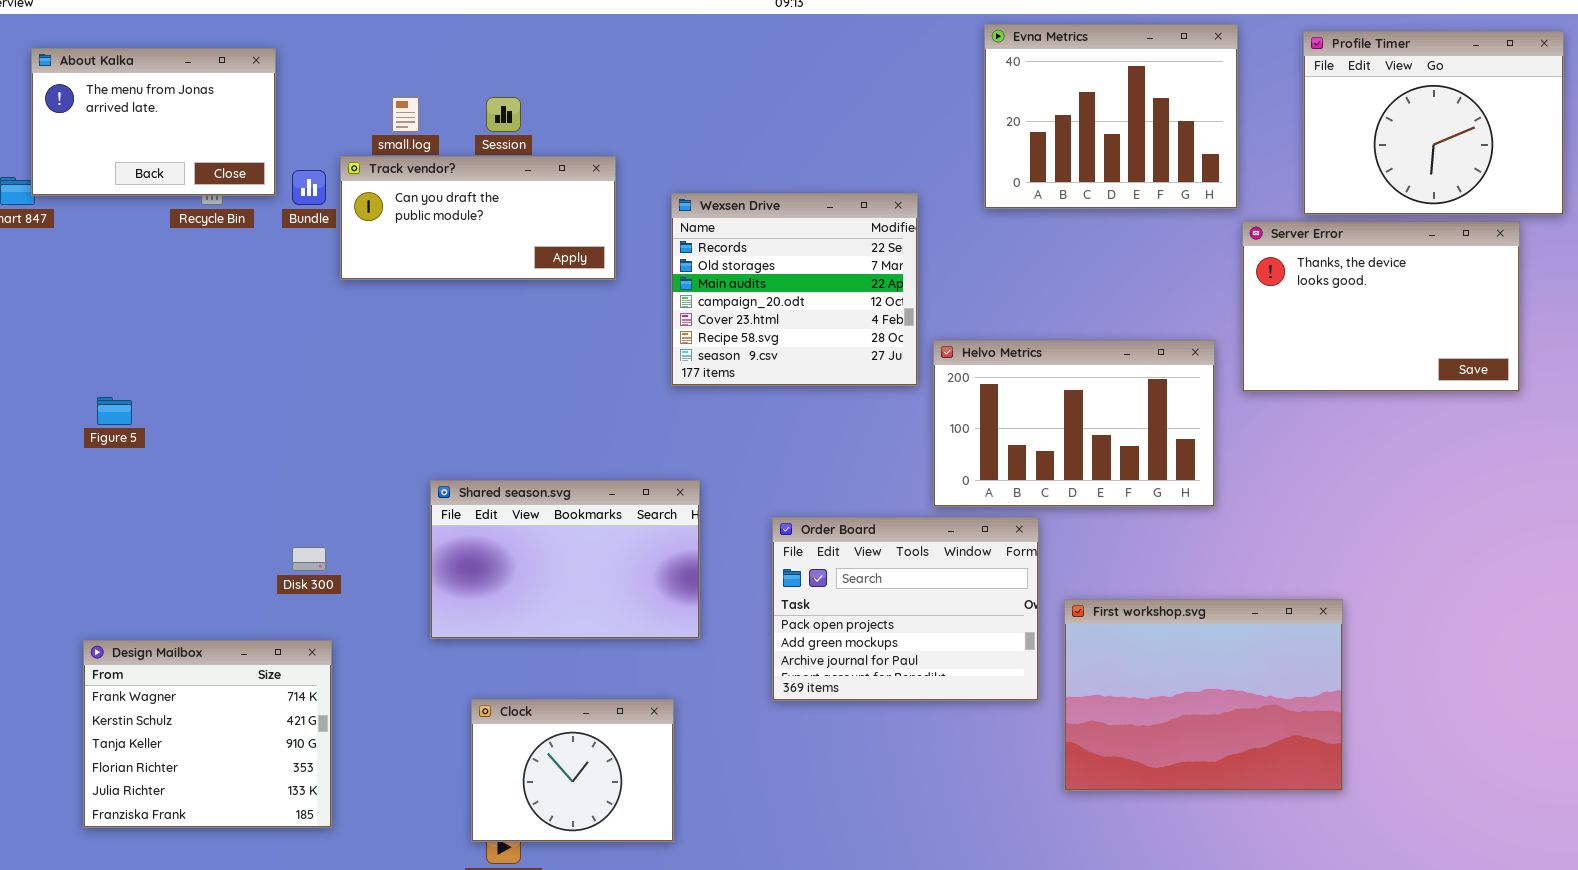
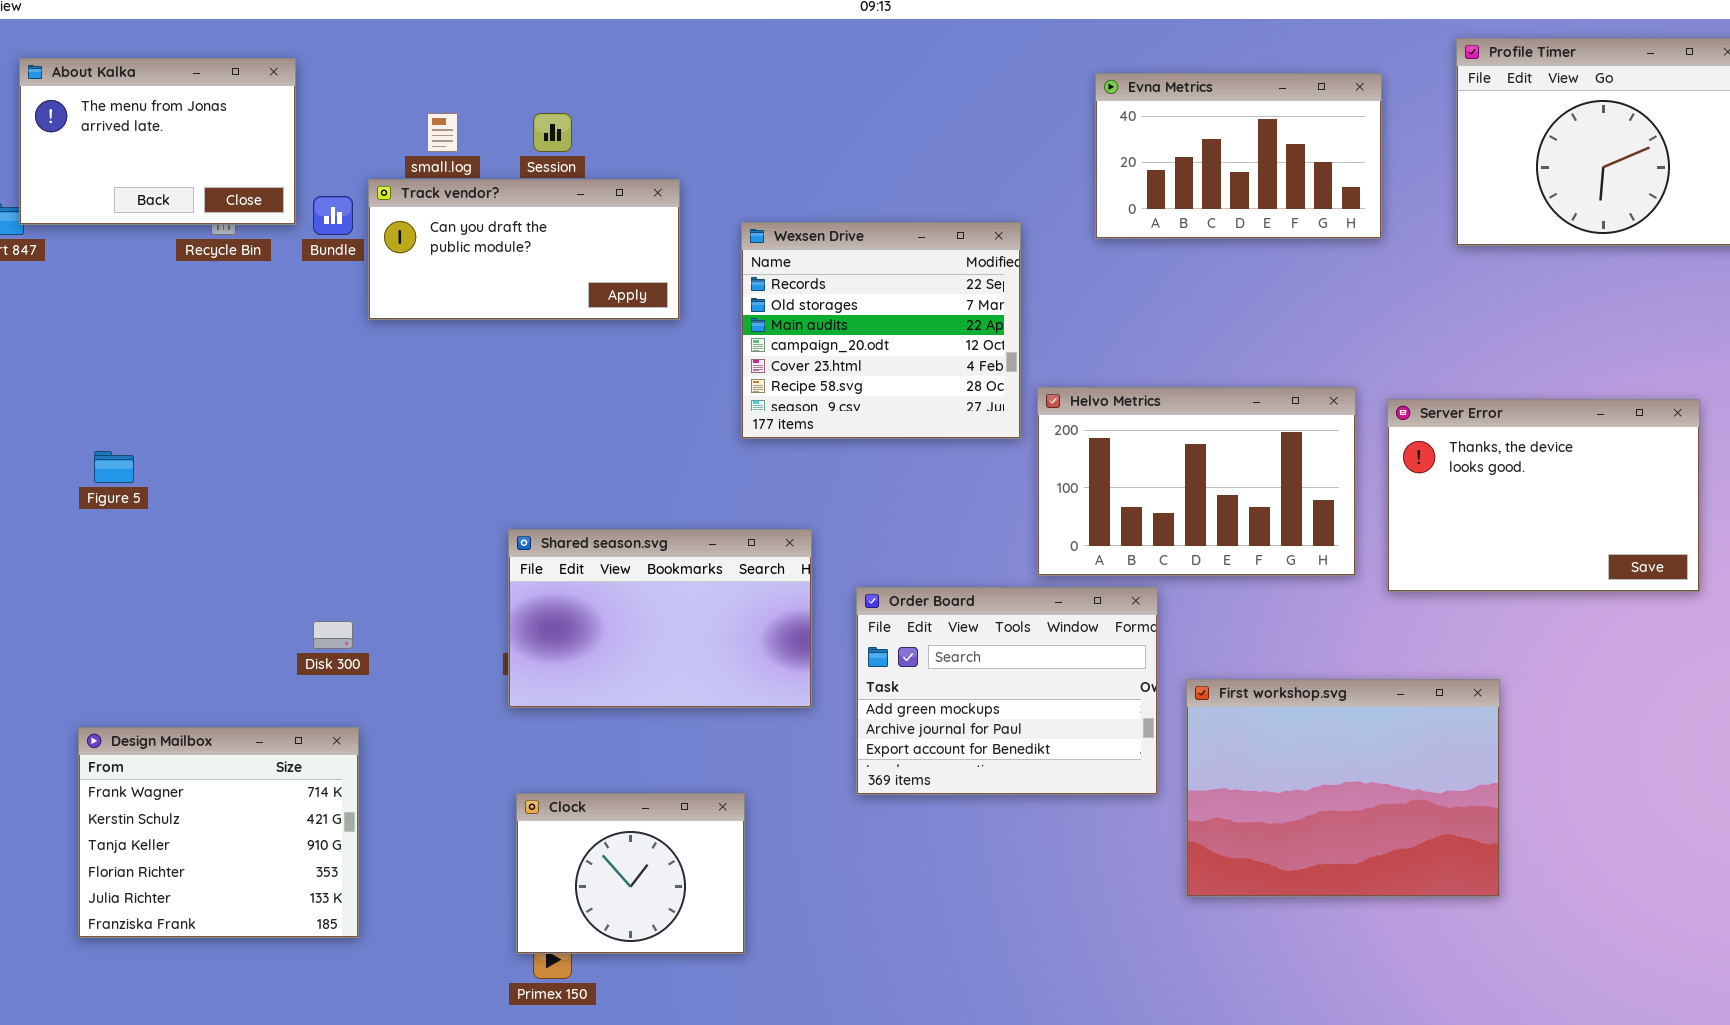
Evna Metrics: [984,24,1238,209] -> [1095,73,1382,239], resized
Server Error: [1242,221,1520,392] -> [1387,399,1700,592], moved
Shared season.svg: [430,480,700,639] -> [508,529,812,708], moved
Order Board: [772,517,1039,701] -> [856,587,1158,795], scrolled down 1 row

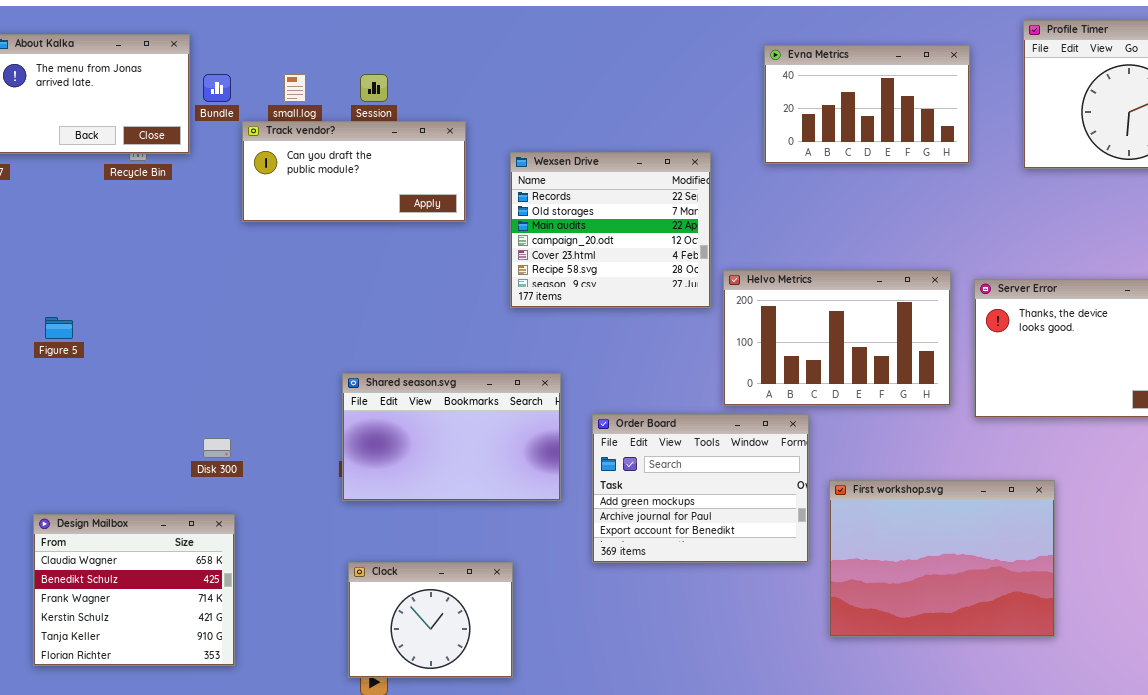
Bundle: [313,196,353,235] -> [203,74,231,102], moved
Design Mailbox: [78,727,359,938] -> [33,514,235,666], scrolled up 2 rows

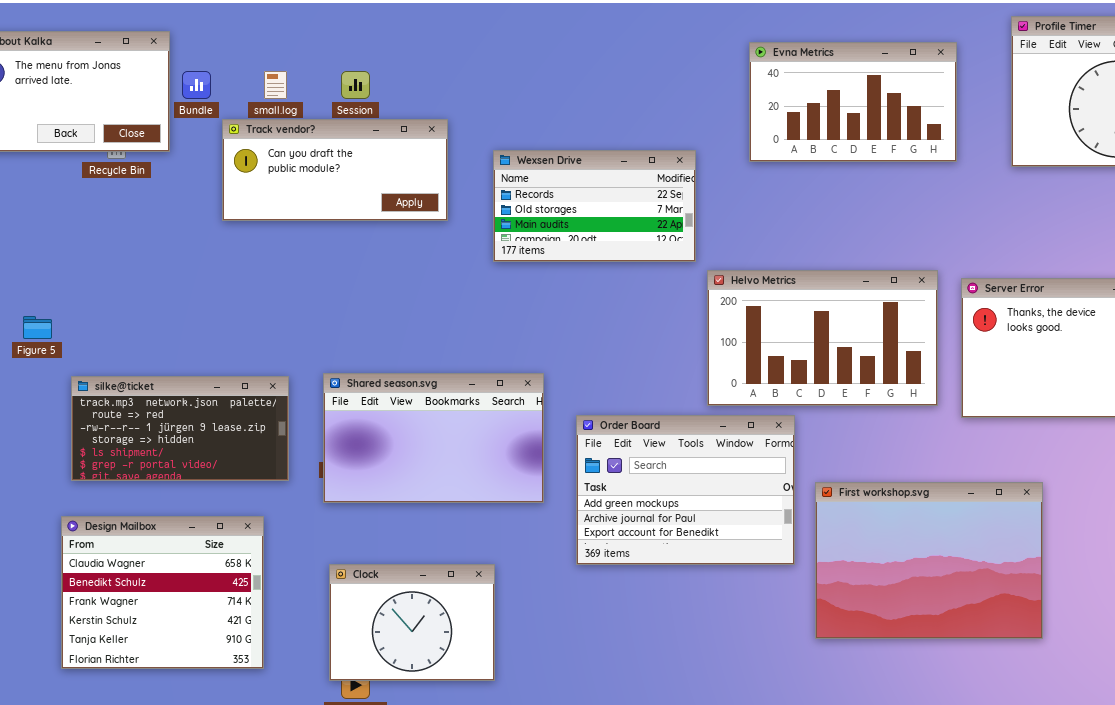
Wexsen Drive: [510,152,711,308] -> [493,150,696,262], resized
silke@ticket: none -> [71,376,289,481], opened
Design Mailbox: [33,514,235,666] -> [61,516,264,669], moved

